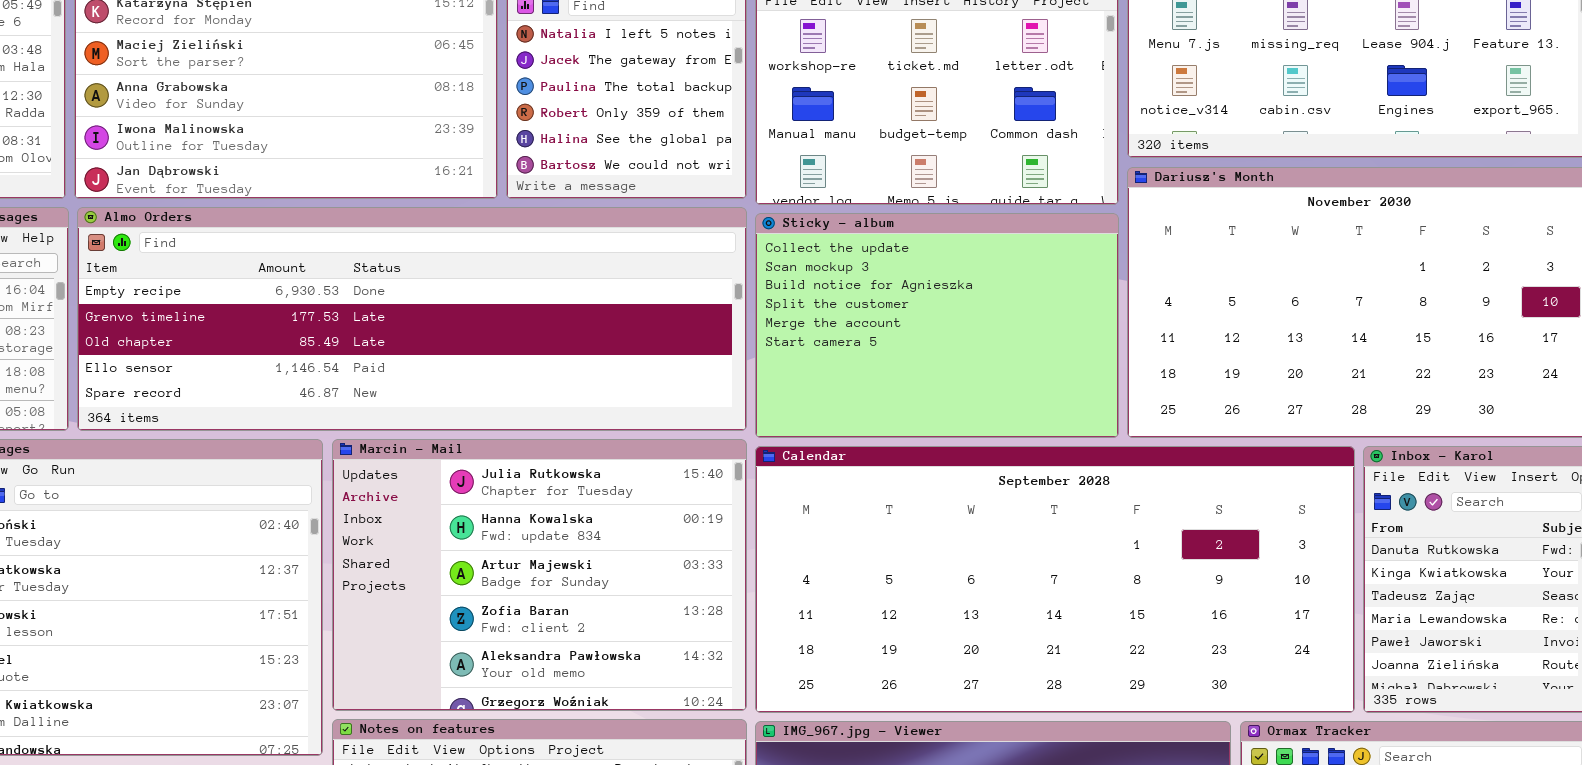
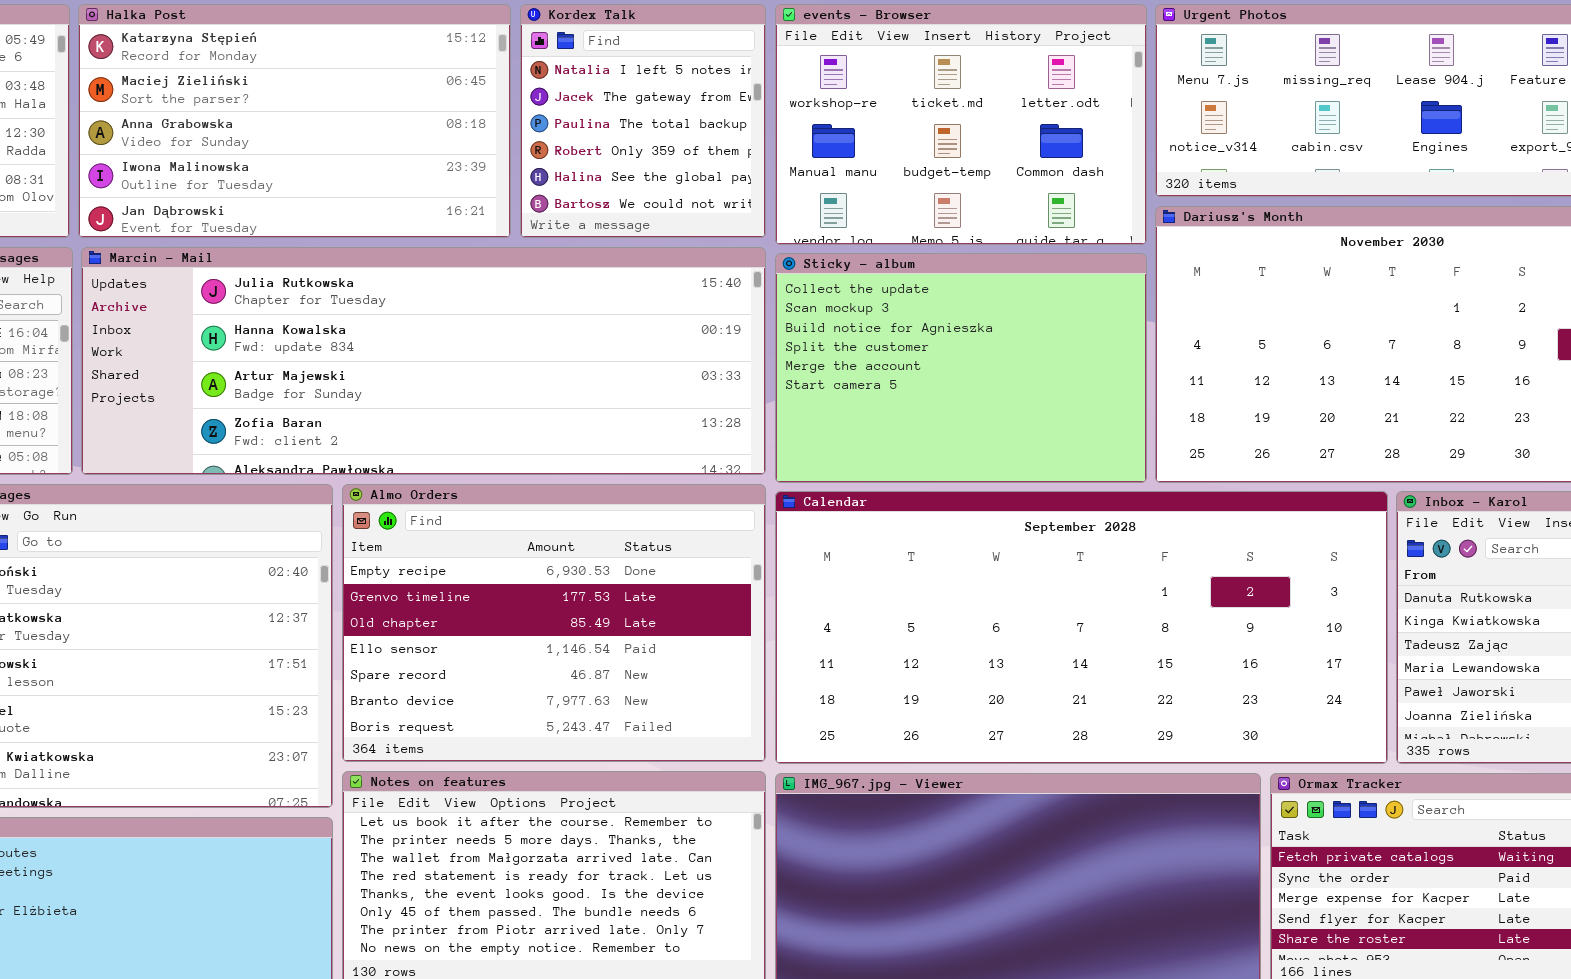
Almo Orders: [77,207,747,431] -> [342,484,766,762], moved, resized
Marcin - Mail: [332,439,747,711] -> [81,247,766,475], moved, resized

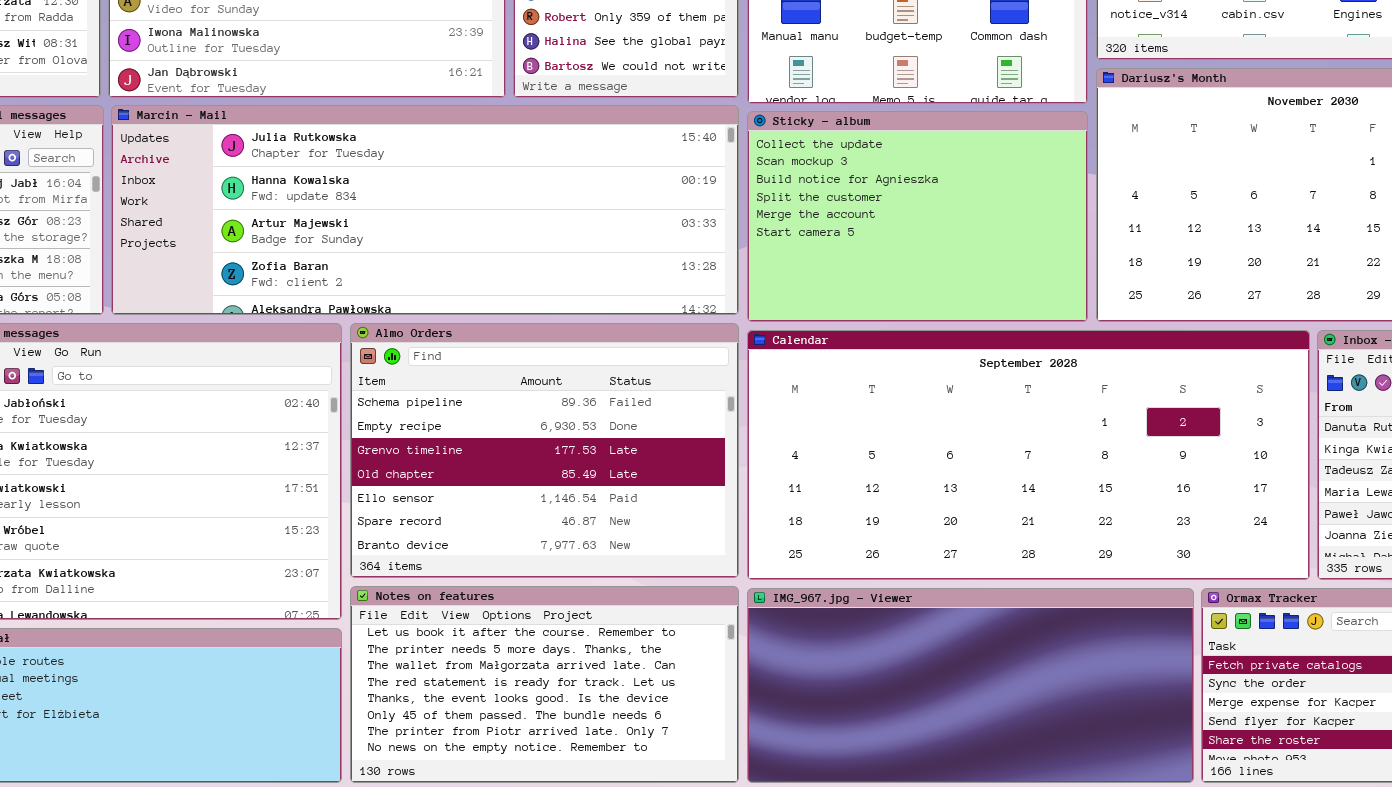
Almo Orders: [342,484,766,762] -> [350,323,739,578], scrolled up 1 row

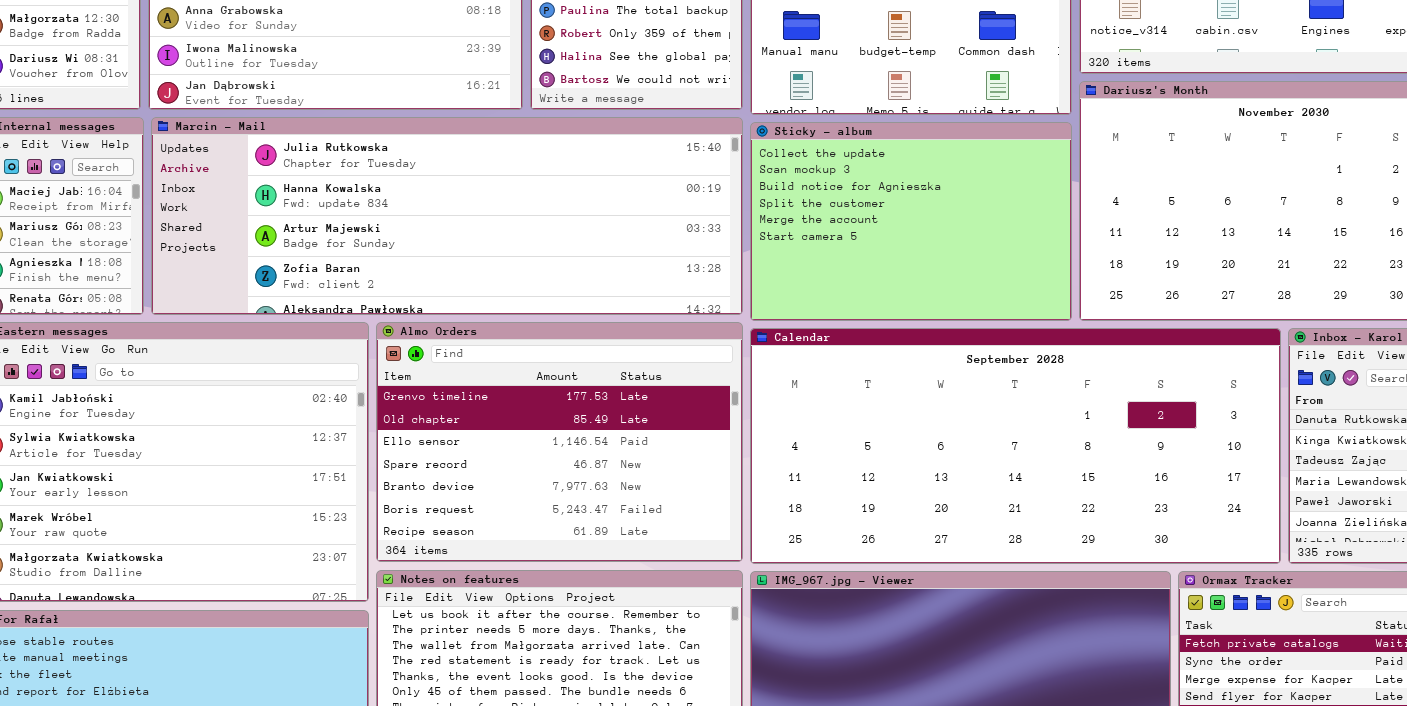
Almo Orders: [350,323,739,578] -> [376,322,743,562], scrolled down 2 rows

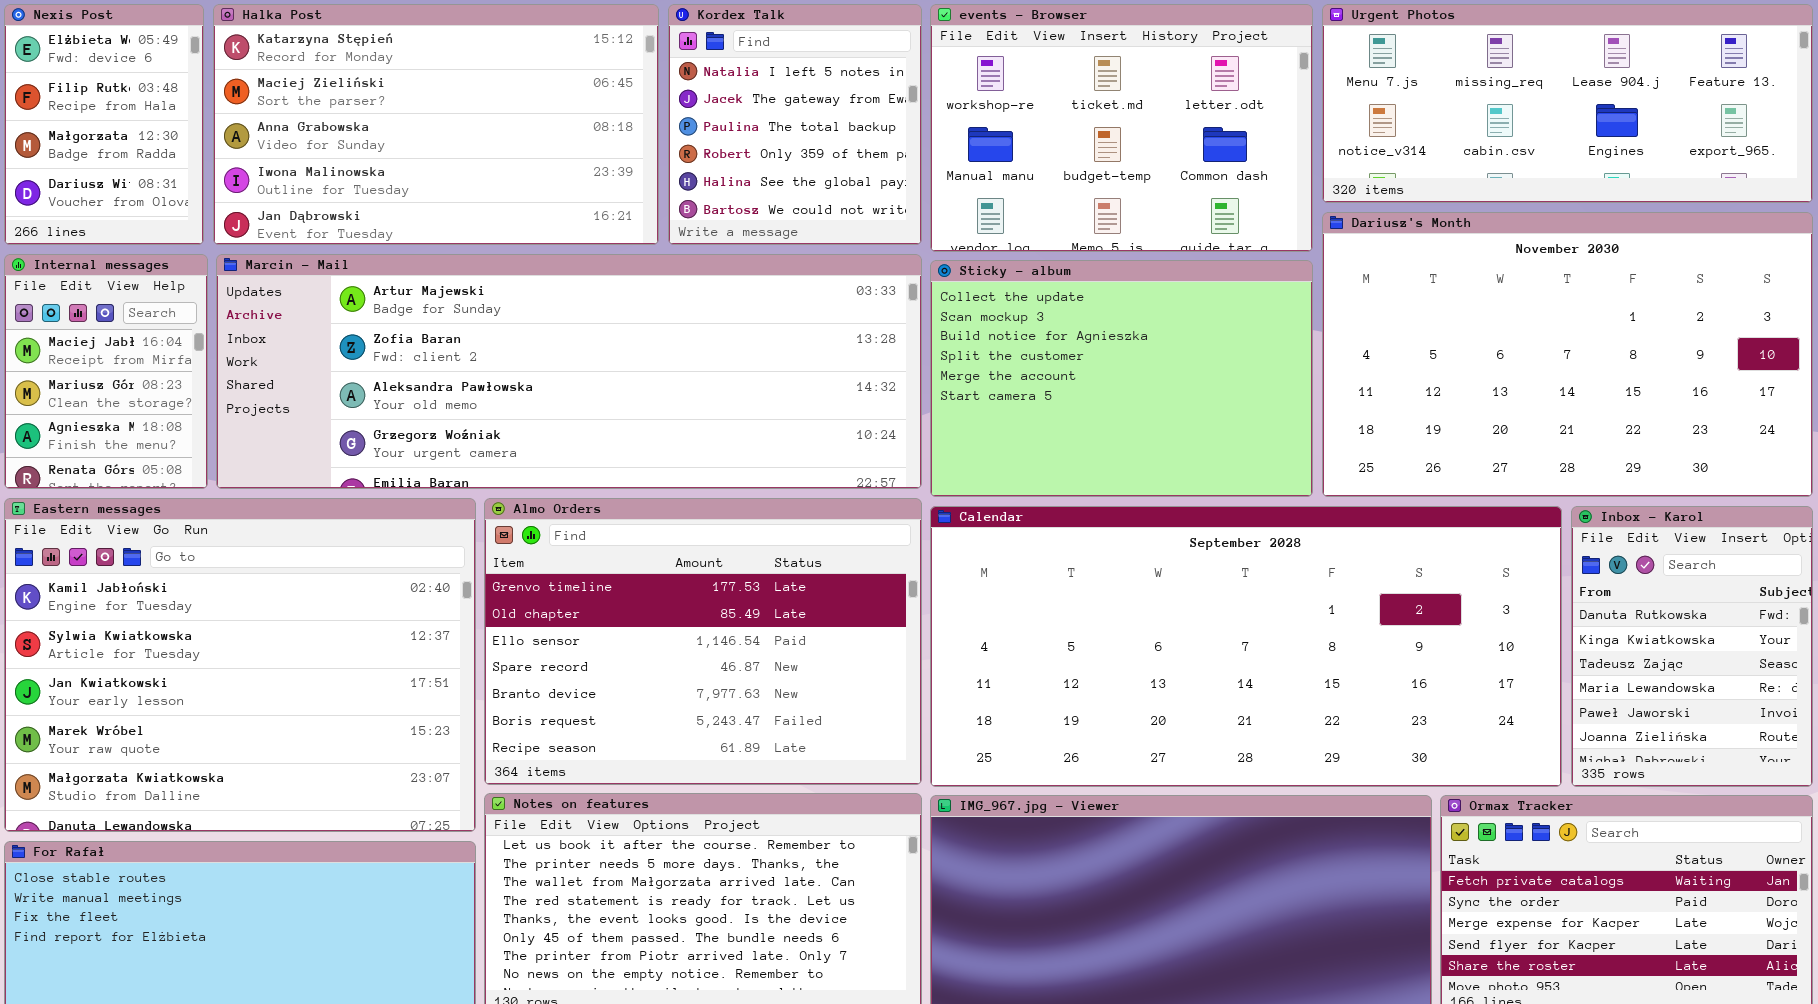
Marcin - Mail: [151,117,743,315] -> [216,254,922,489], scrolled down 2 rows

